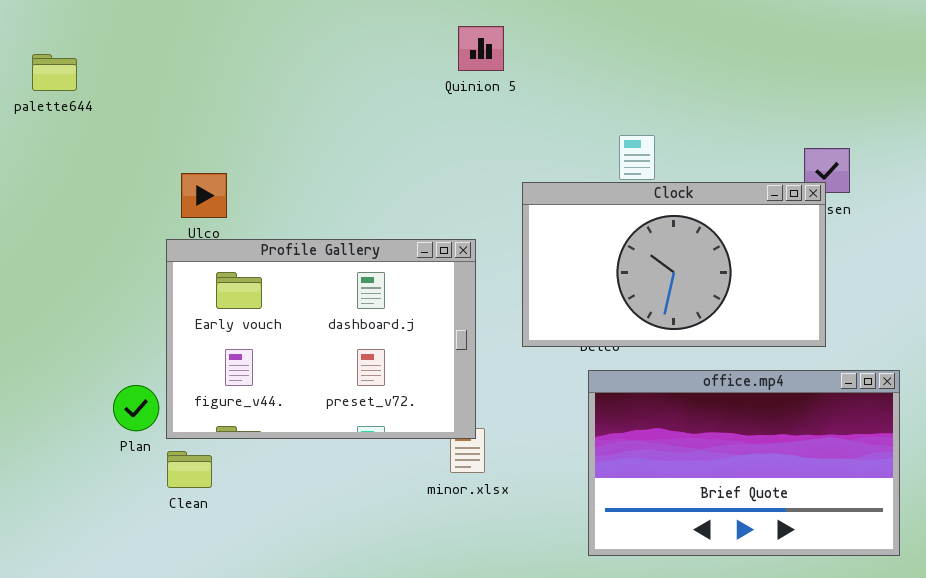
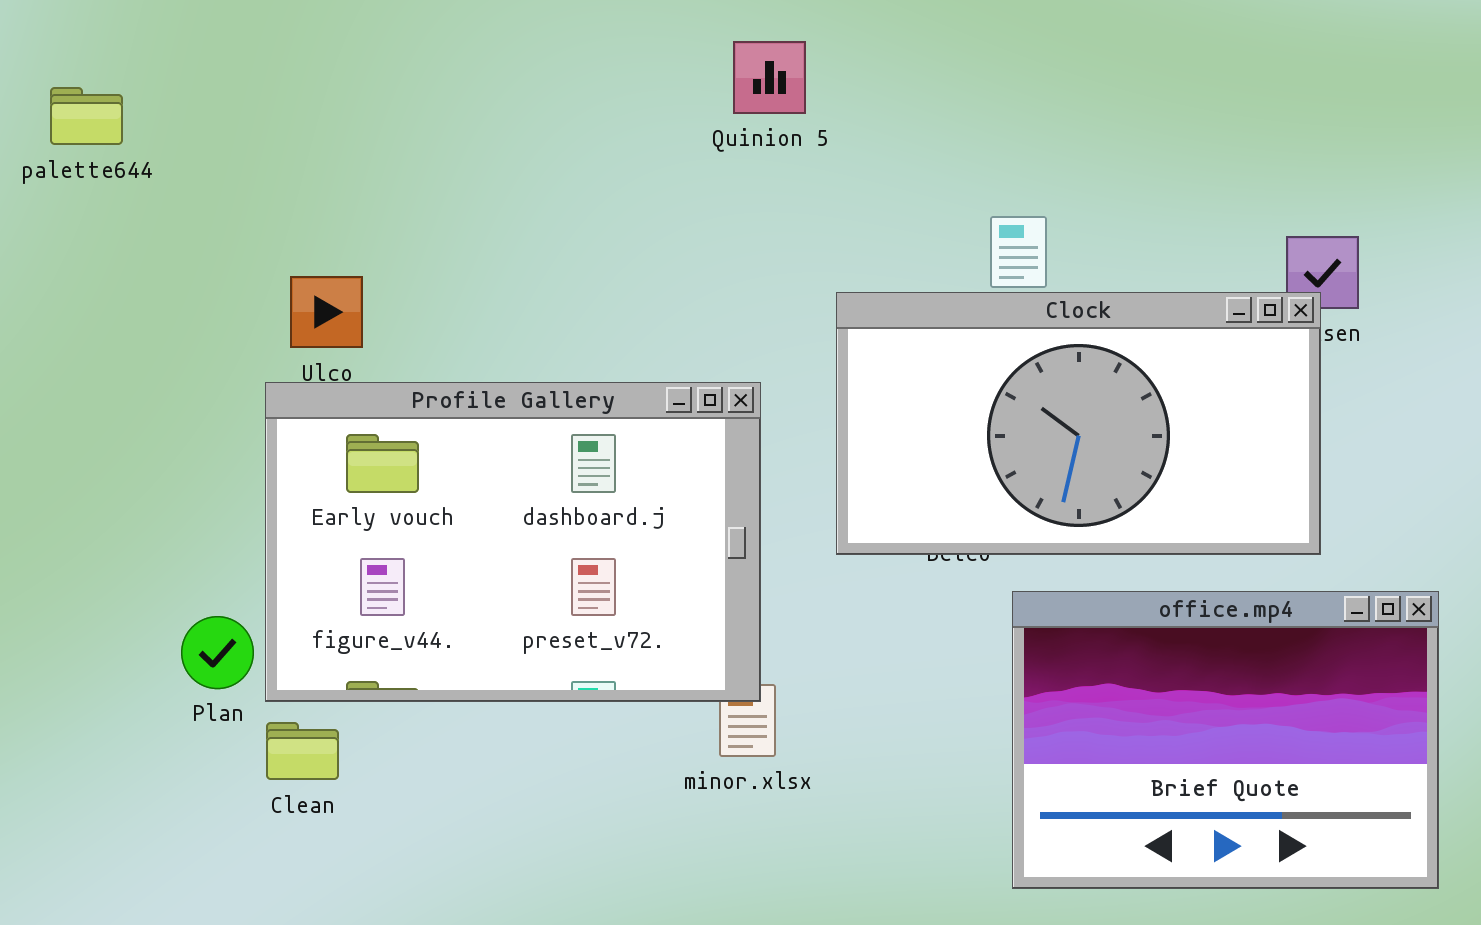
office.mp4: [588,370,900,556] -> [1012,591,1439,889], resized

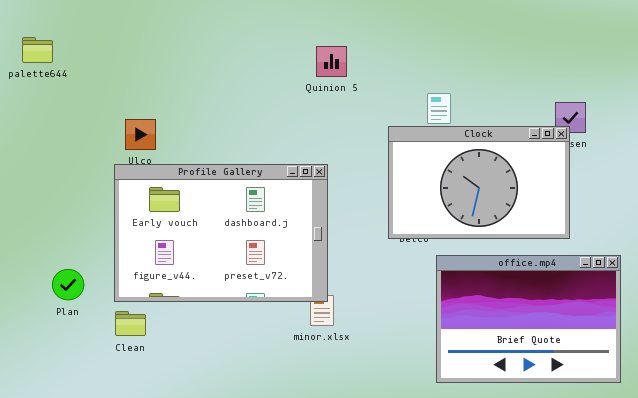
Quinion 5: [733,41,806,114] -> [316,46,347,77], moved
Clock: [836,292,1321,555] -> [388,126,570,239], resized
Plan: [181,616,254,689] -> [52,269,84,300], moved

